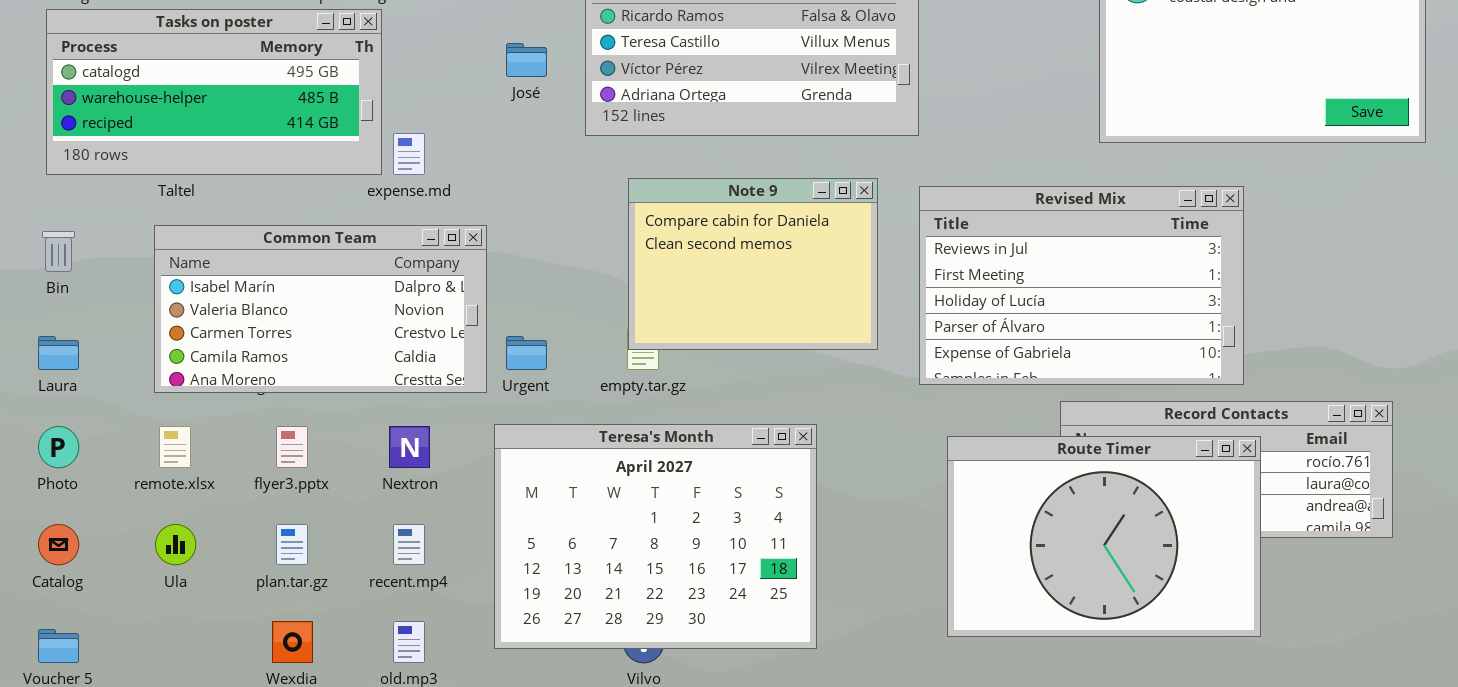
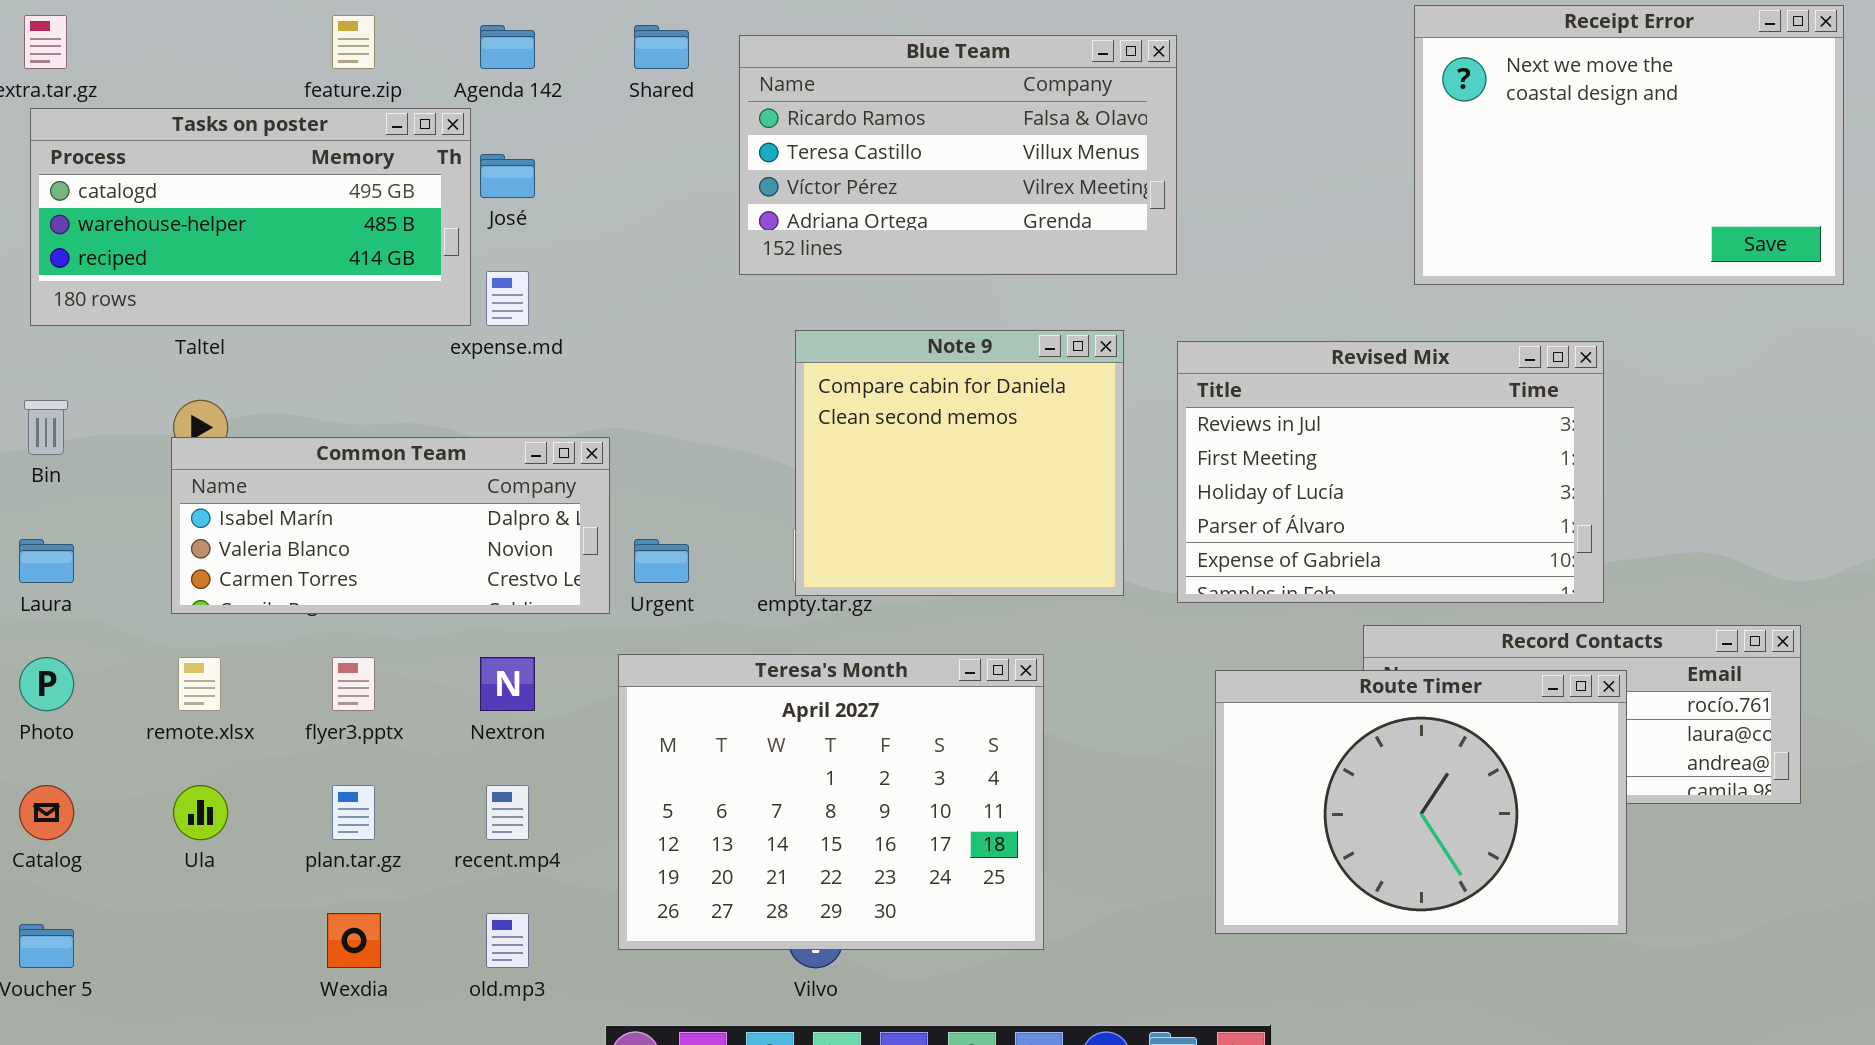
José: [506,43,547,77] -> [480,154,535,198], moved
Note 9: [628,178,878,350] -> [795,330,1124,596], resized
Common Team: [154,225,487,393] -> [171,437,610,614], resized

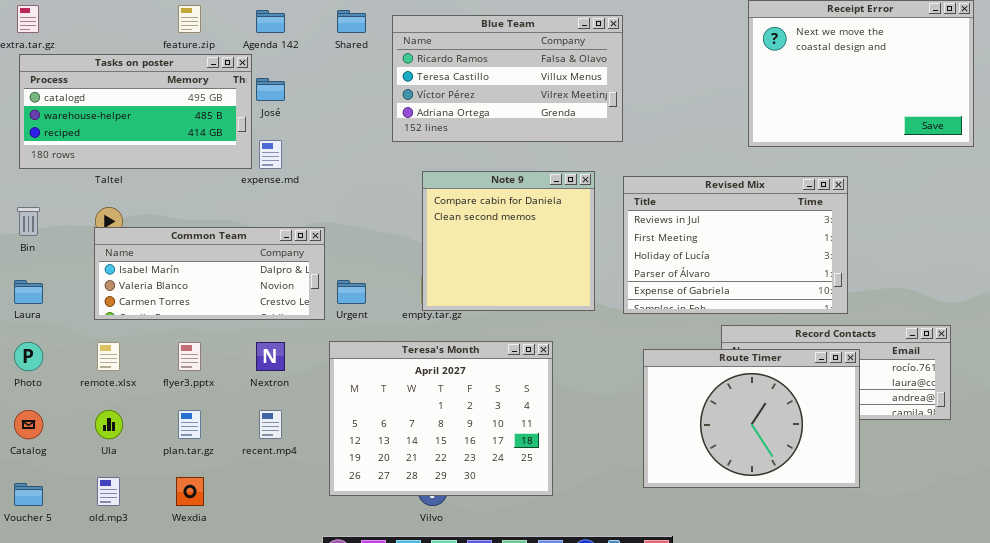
old.mp3: [486,913,529,968] -> [97,477,120,506], moved

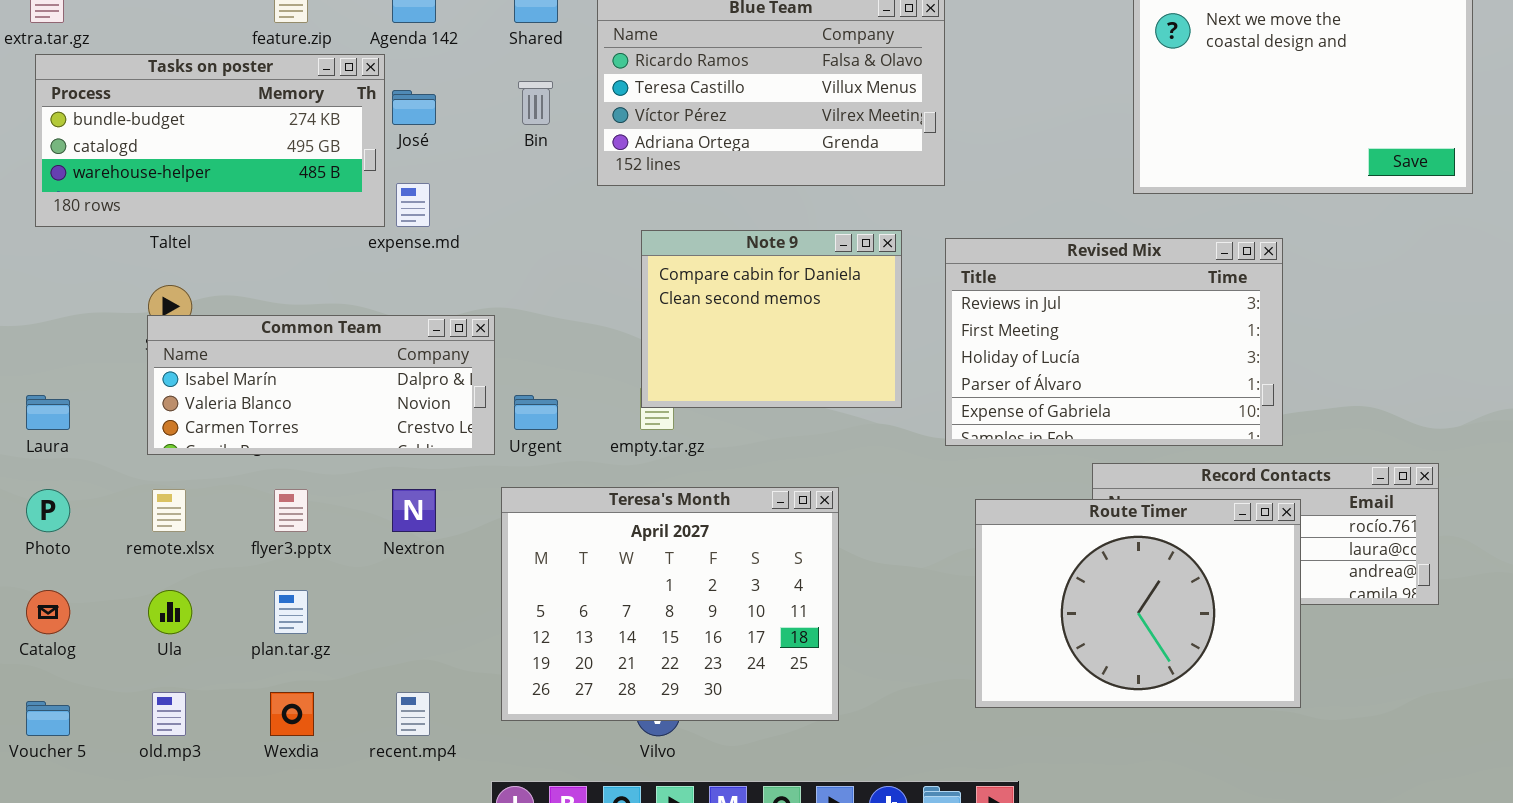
Tasks on poster: [19,54,252,169] -> [35,54,385,227], scrolled up 1 row
Note 9: [422,171,595,311] -> [641,230,902,408], resized
Bin: [17,207,40,236] -> [518,81,553,125], moved
recent.mp4: [259,410,282,439] -> [396,692,430,736], moved

